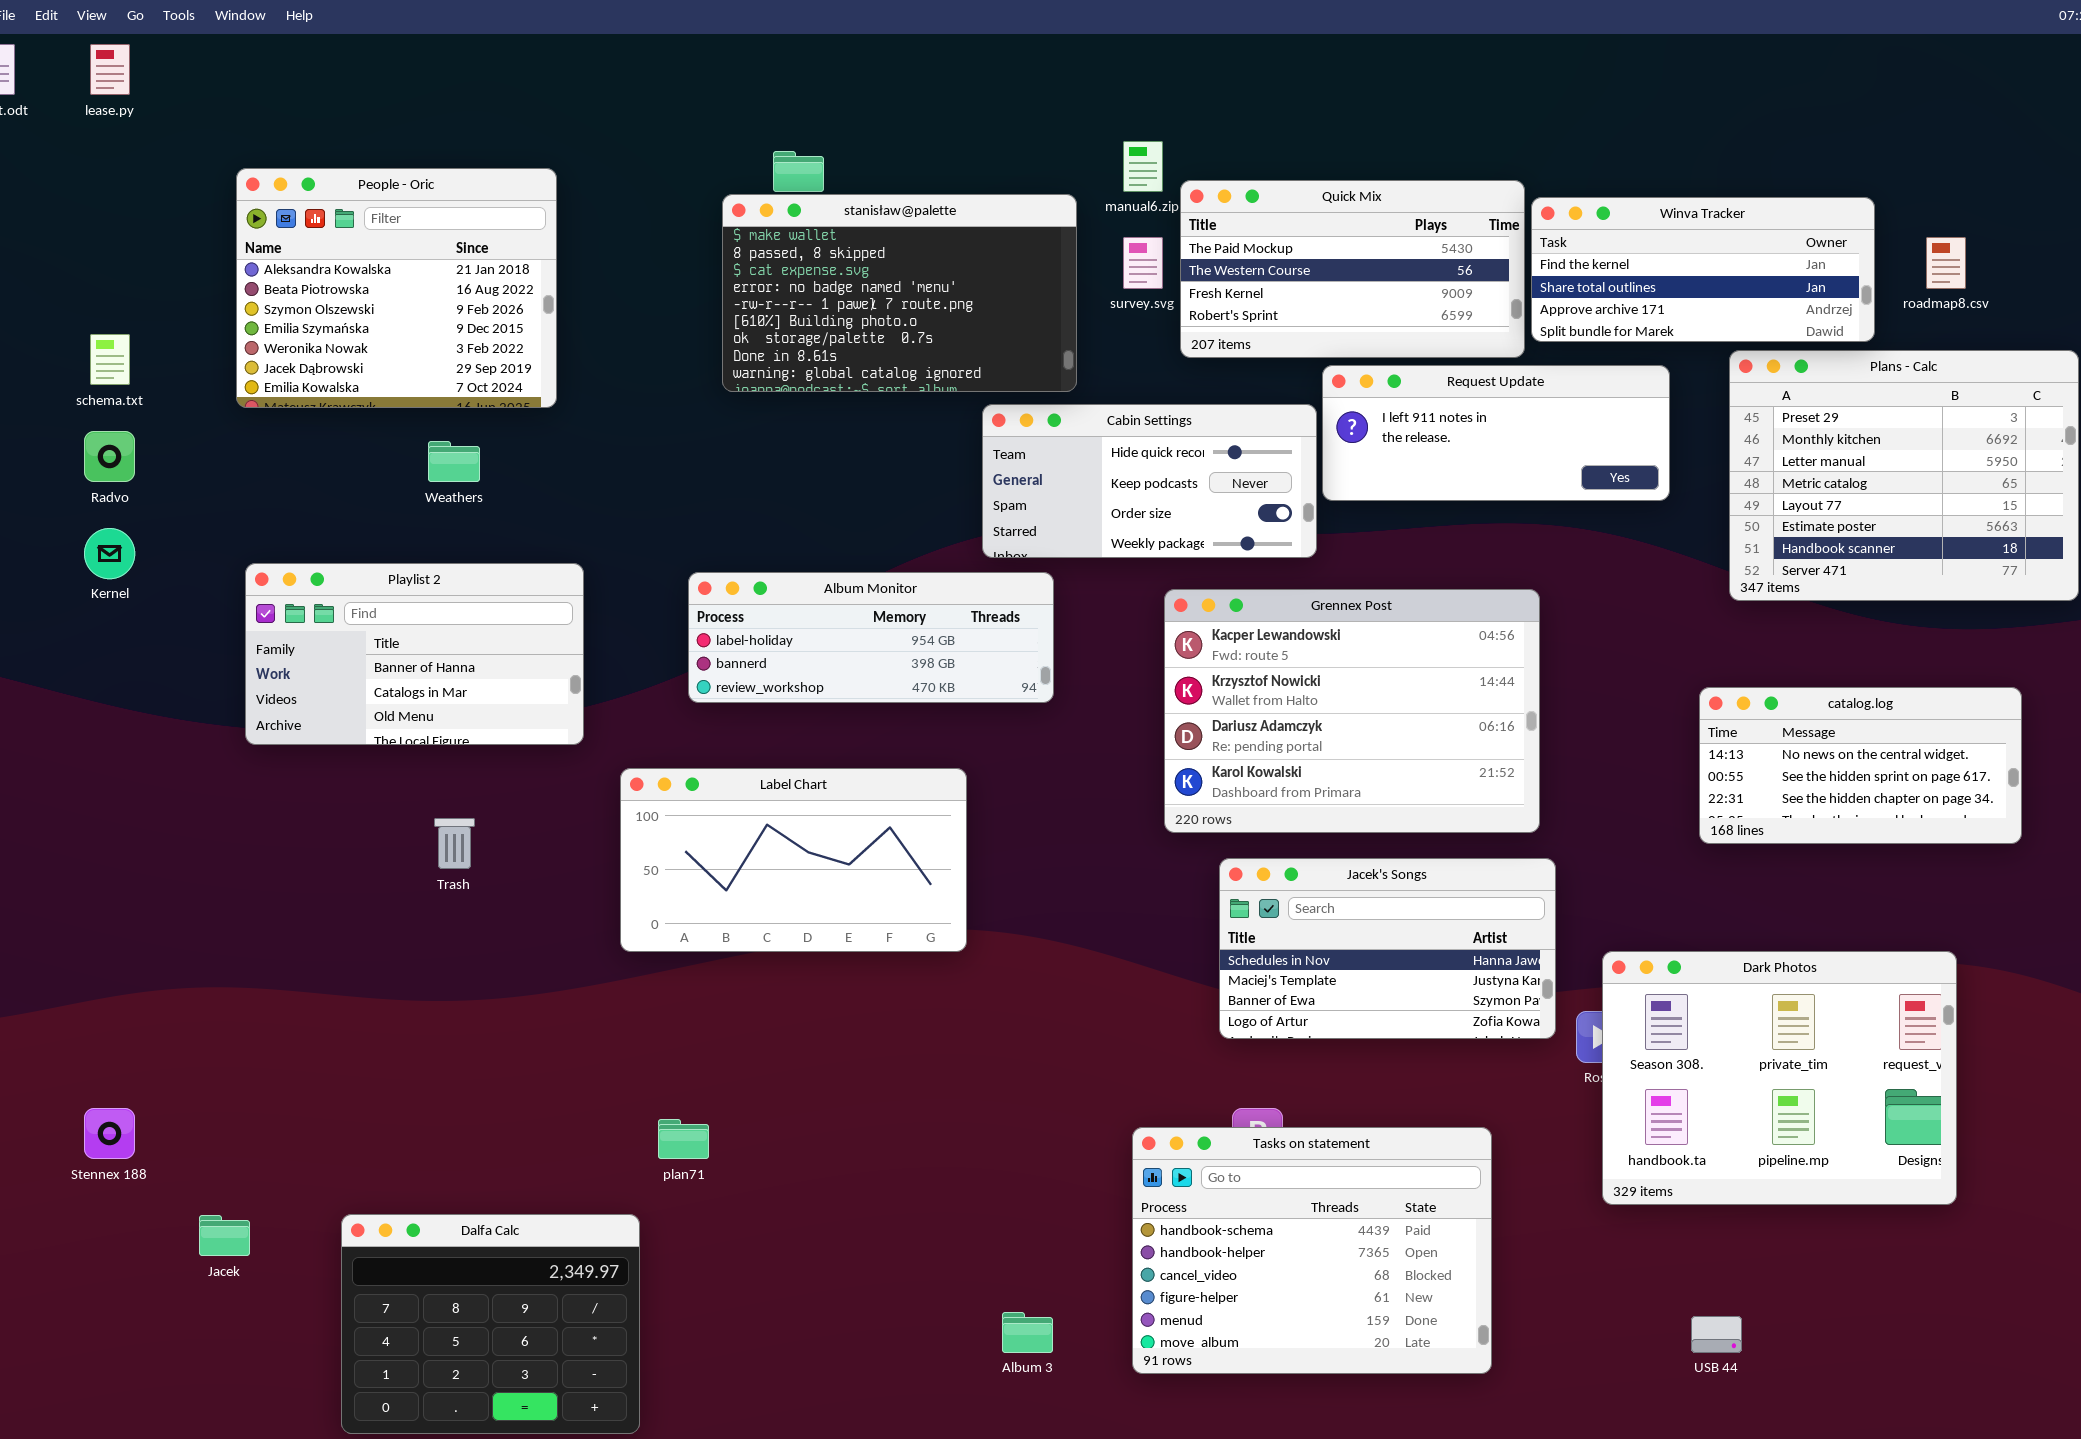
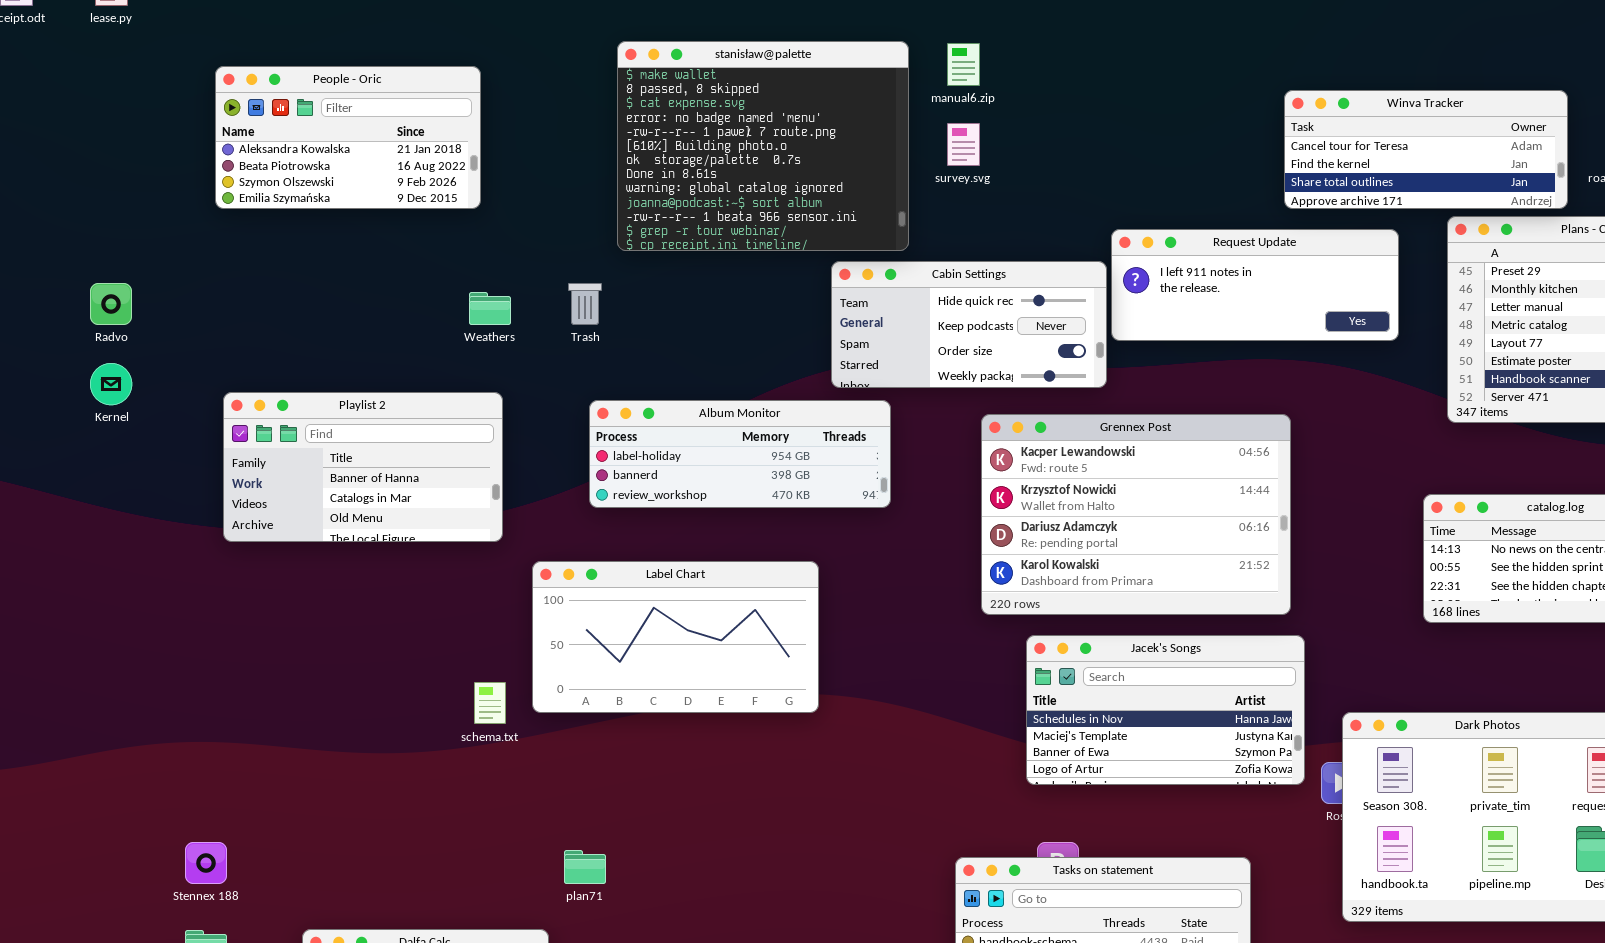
People - Oric: [236,168,557,408] -> [215,66,481,209], resized
Quick Mix: [1180,180,1525,358] -> none, closed
stanisław@palette: [722,194,1077,392] -> [617,41,909,251], resized
Winva Tracker: [1531,197,1875,342] -> [1284,90,1568,209], scrolled up 1 row
schema.txt: [90,334,130,385] -> [474,682,506,724], moved
Weathers: [428,441,480,482] -> [469,292,511,325], moved
Trash: [434,818,475,869] -> [568,283,602,325], moved
Stennex 188: [84,1108,135,1159] -> [185,842,227,884], moved

